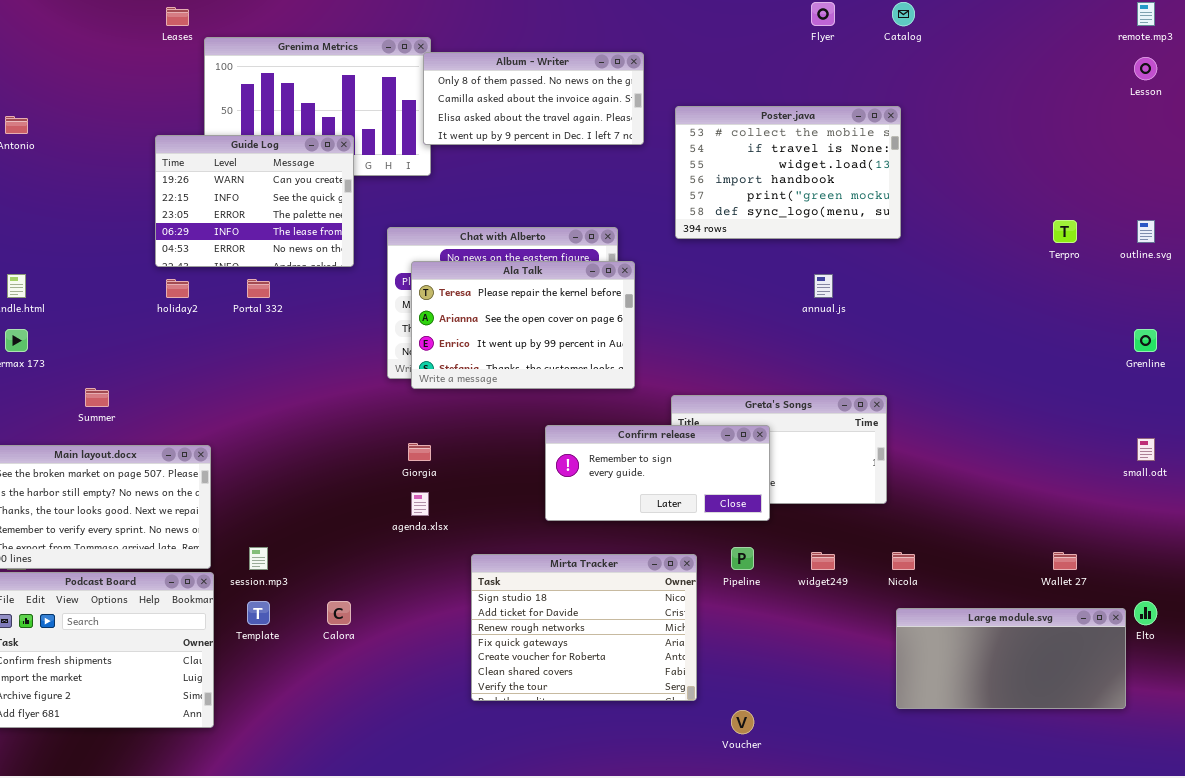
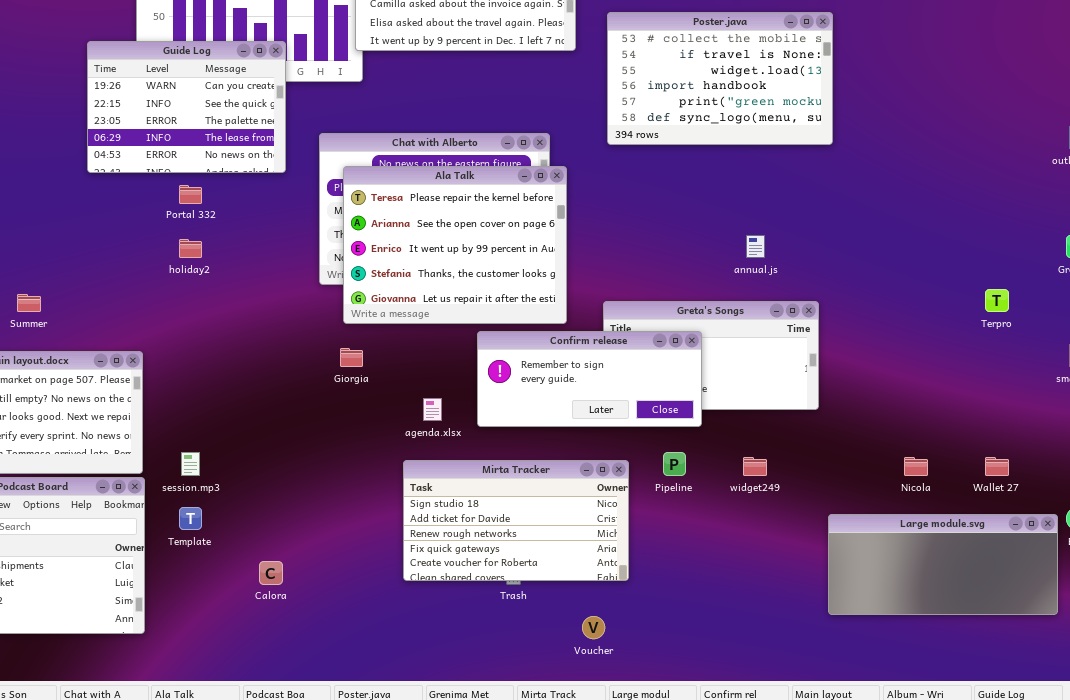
Terpro: [1053,220,1077,243] -> [985,289,1009,312], moved
Ala Talk: [411,261,635,389] -> [343,166,567,324], resized
annual.js: [814,274,833,298] -> [746,235,765,258], moved
holiday2: [166,279,189,298] -> [179,239,202,258], moved
agenda.xlsx: [411,492,429,516] -> [423,398,442,421], moved
Nicola: [892,552,915,570] -> [904,457,928,476], moved
Mirta Tracker: [471,554,697,701] -> [403,460,629,581], resized
Calora: [327,601,351,625] -> [259,561,283,585], moved
Voucher: [731,710,754,734] -> [582,616,605,639], moved

